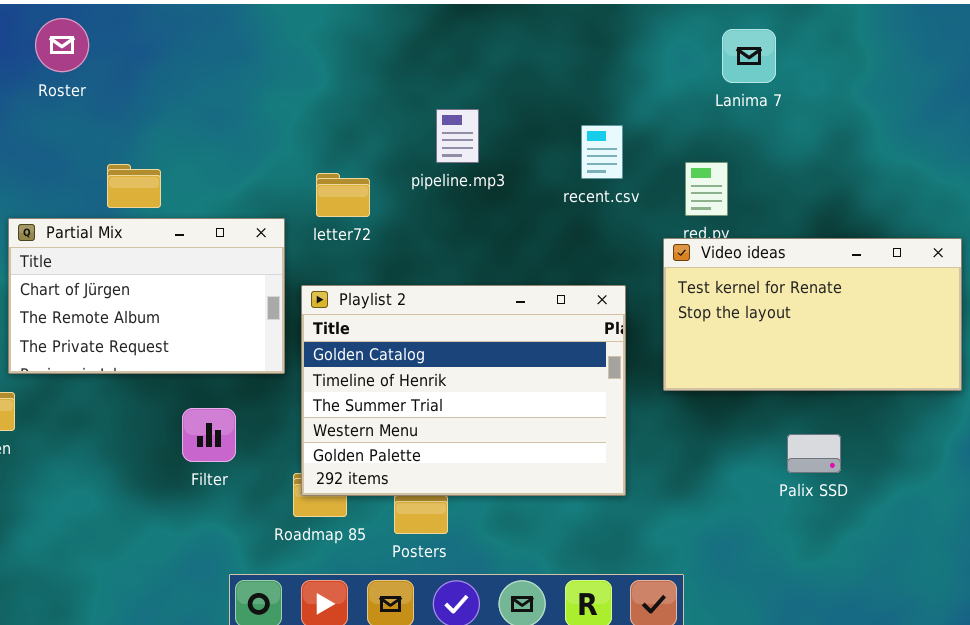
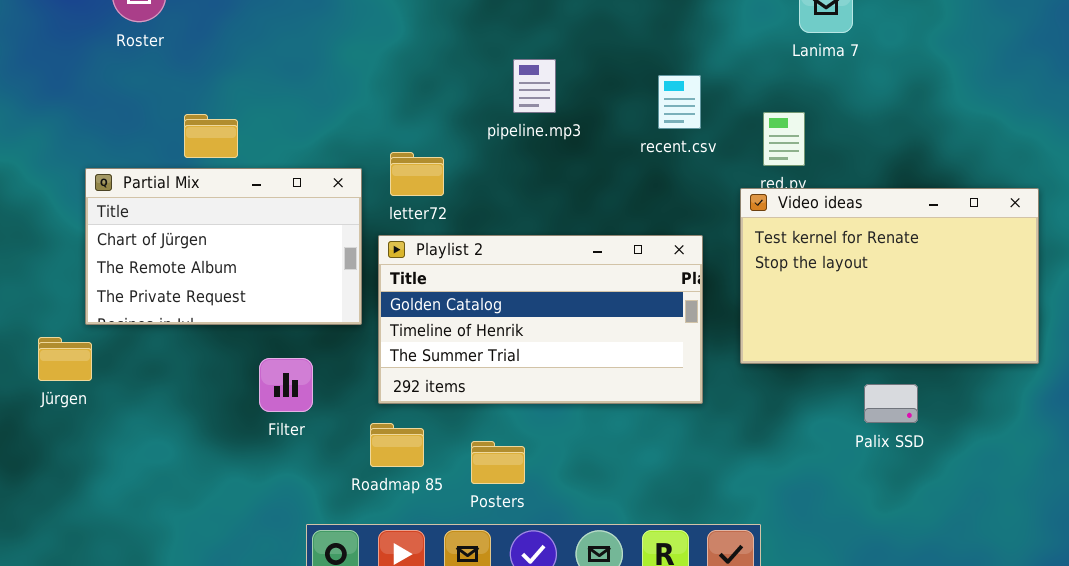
letter72: [316,173,370,217] -> [390,152,444,196], moved
Video ideas: [663,238,962,391] -> [740,188,1039,364], resized
Playlist 2: [301,285,626,496] -> [378,235,703,404], resized

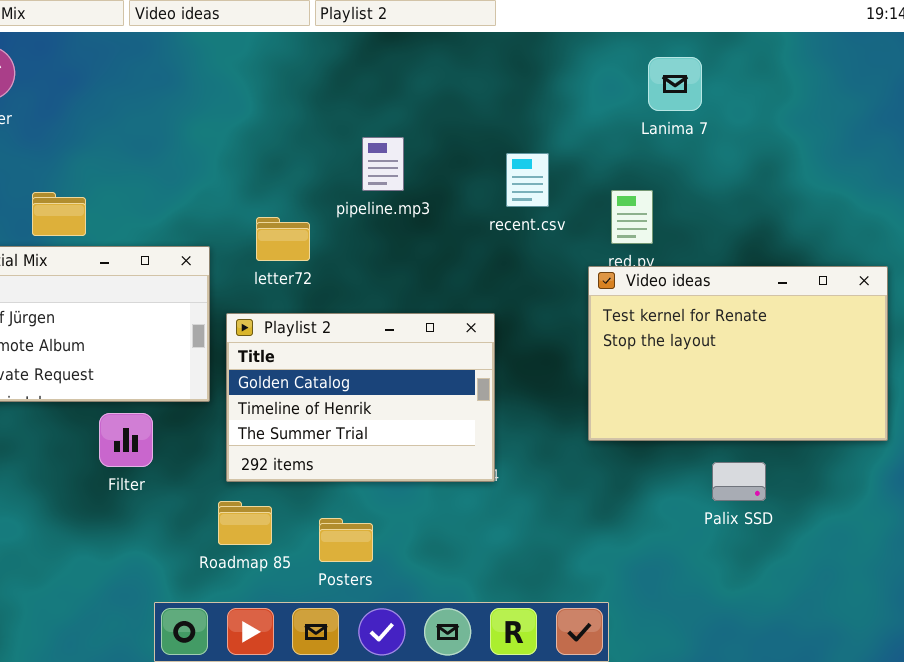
letter72: [390,152,444,196] -> [256,217,310,261], moved
Playlist 2: [378,235,703,404] -> [226,313,495,482], resized
Filter: [259,358,313,412] -> [99,413,153,467], moved

